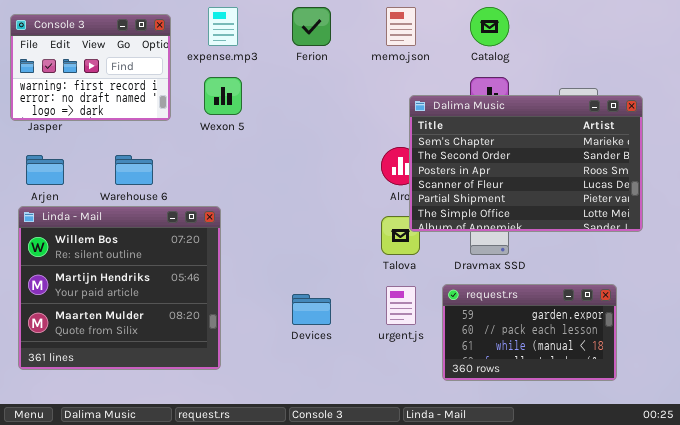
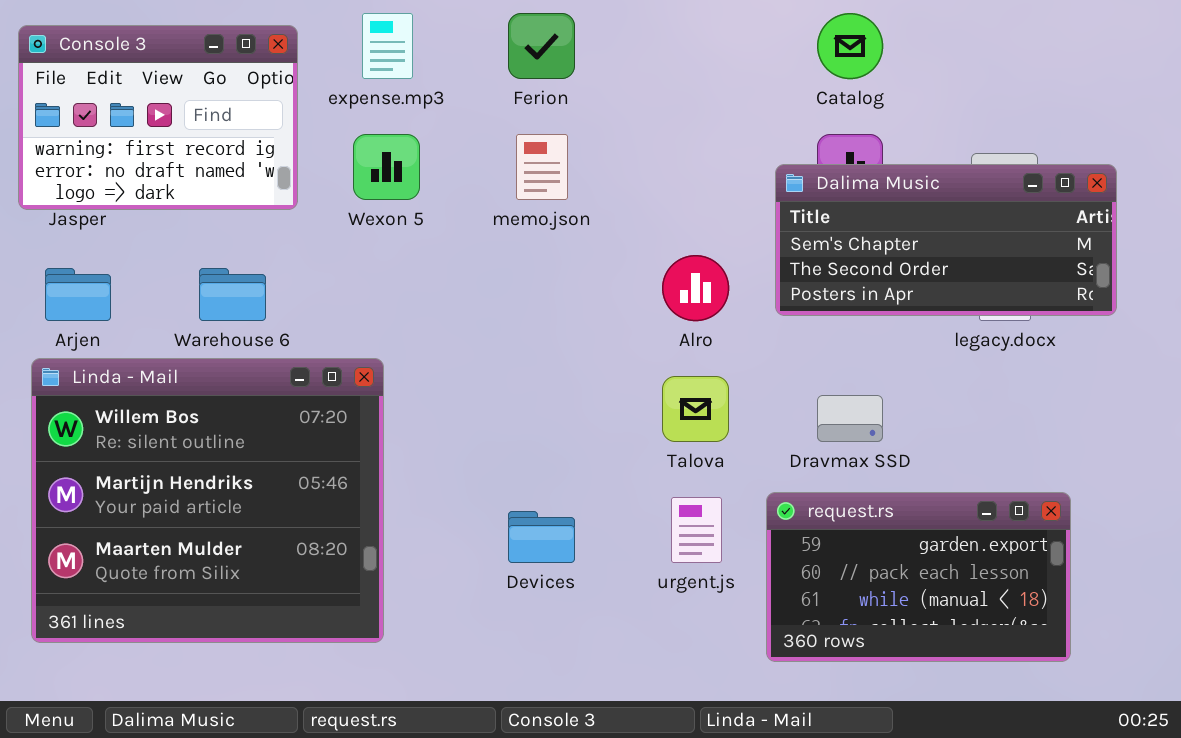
memo.json: [386,7,416,46] -> [516,134,568,200], moved
Dalima Music: [409,95,643,232] -> [775,164,1117,316], resized

